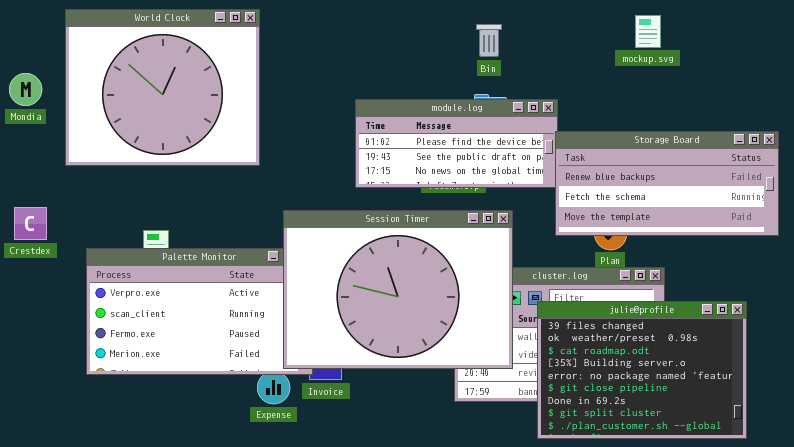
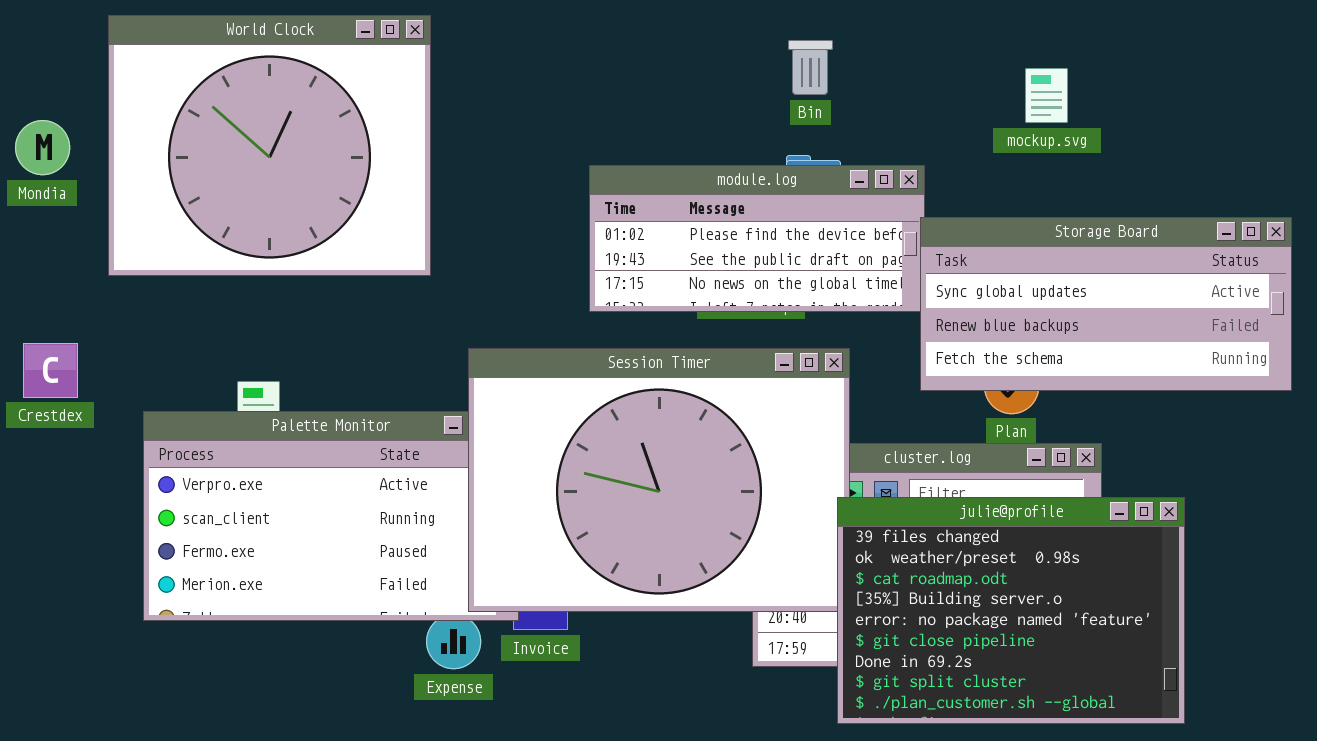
mockup.svg: [635,15,661,48] -> [1025,68,1068,123], moved
Storage Board: [555,131,779,236] -> [920,217,1292,391], scrolled up 1 row
julie@profile: [537,301,747,439] -> [837,497,1185,724], moved

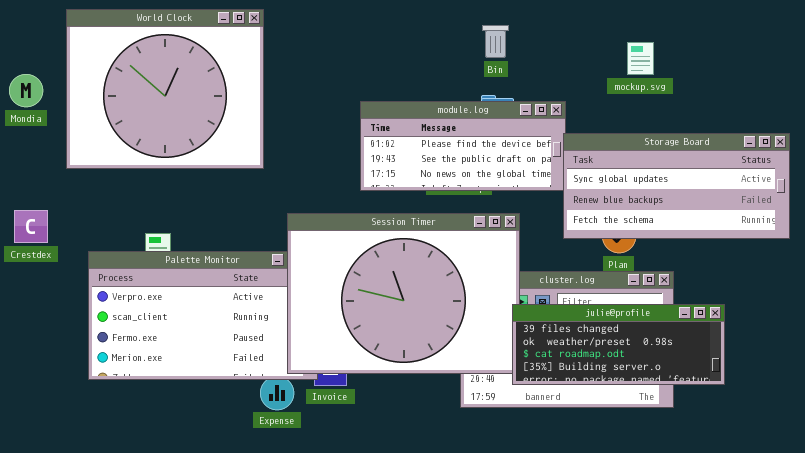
julie@profile: [837,497,1185,724] -> [512,304,725,385], resized

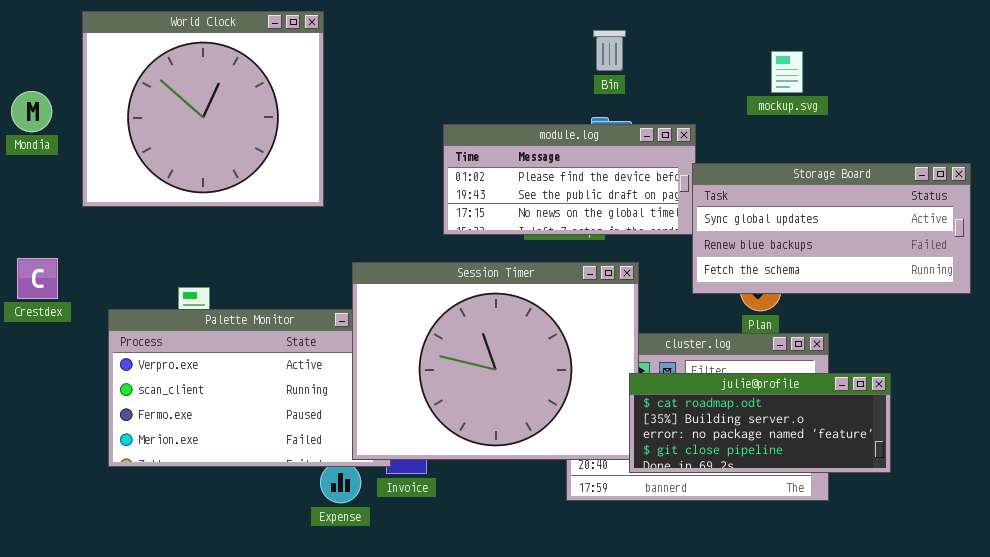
julie@profile: [512,304,725,385] -> [629,373,891,473], scrolled down 2 rows

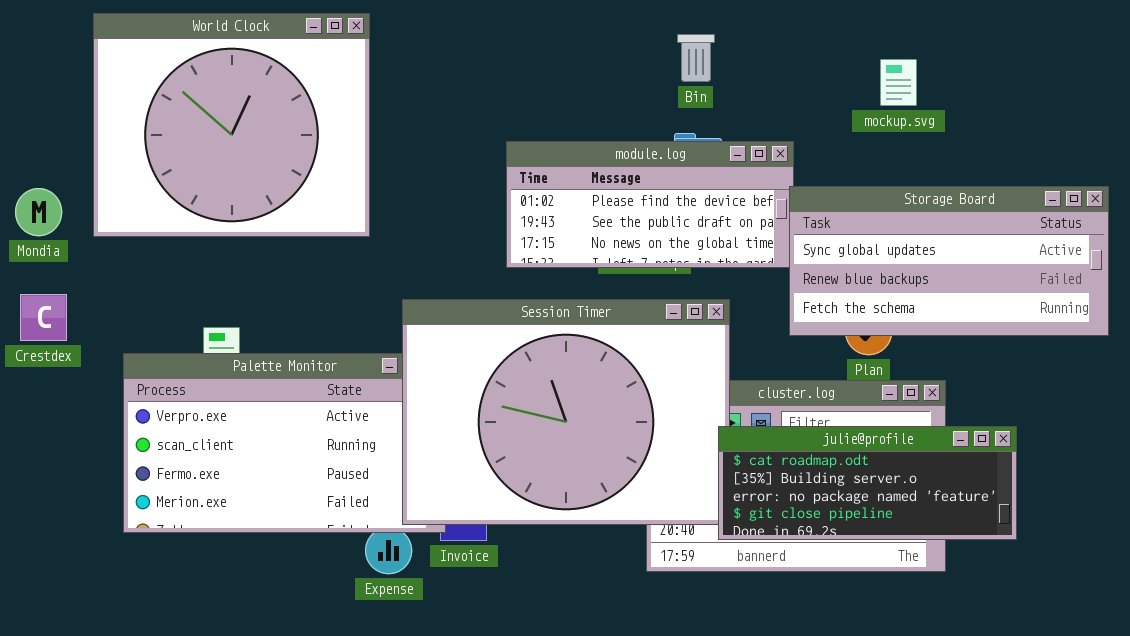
Mondia: [11,91,52,132] -> [15,188,62,236], moved

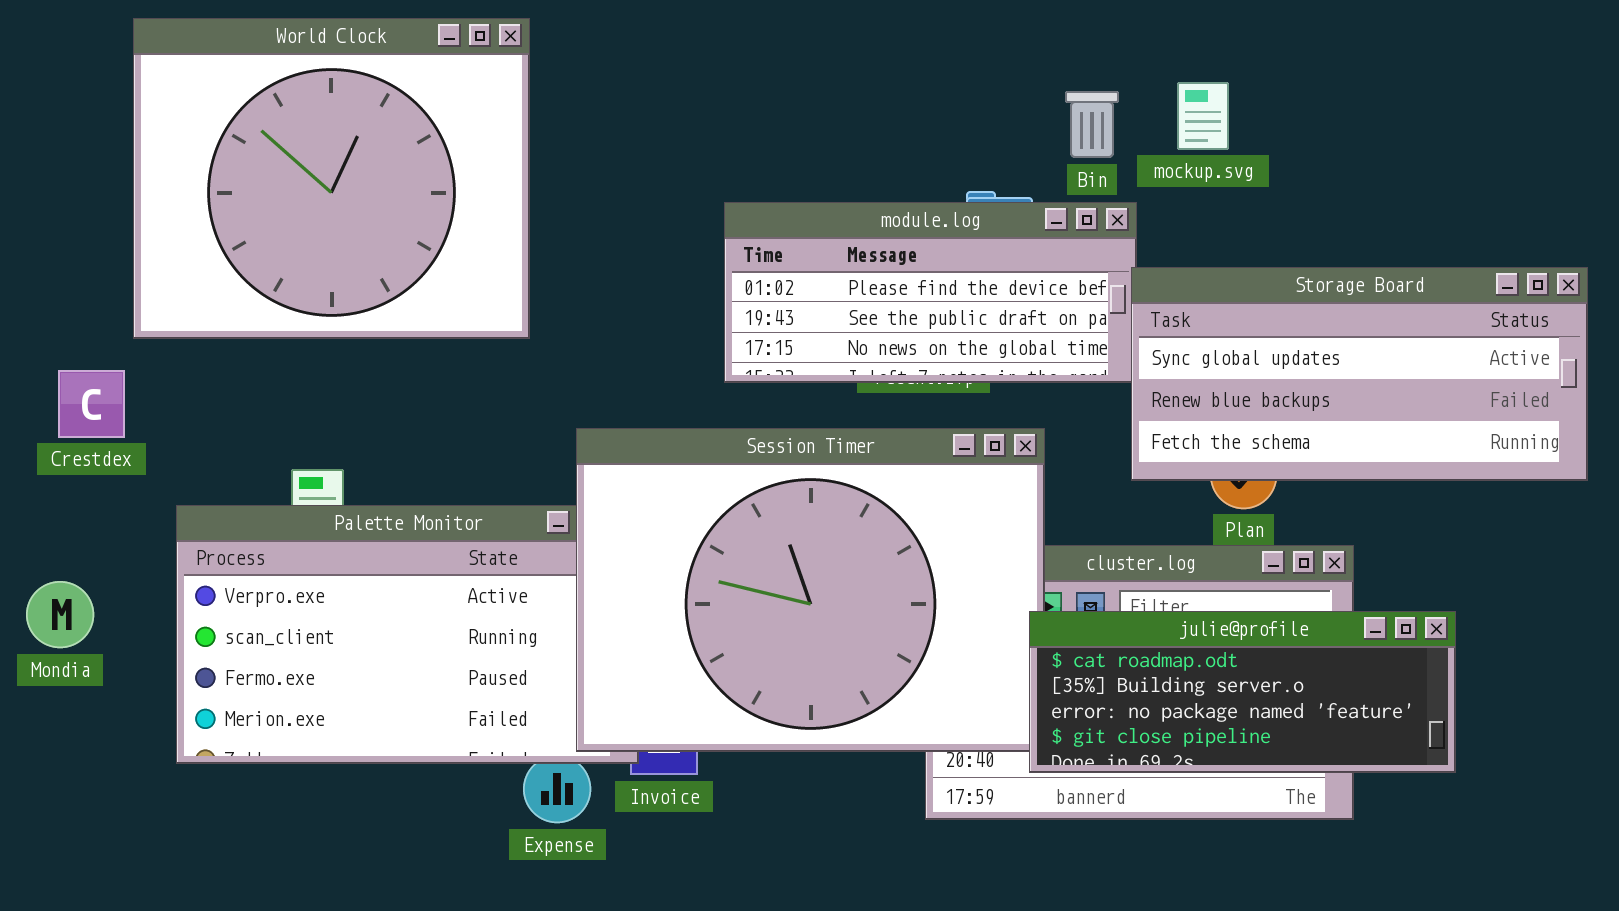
Bin: [677,34,715,82] -> [1065,91,1119,158], moved
mockup.svg: [880,59,917,106] -> [1177,82,1229,150], moved
Mondia: [15,188,62,236] -> [26,581,94,648], moved
Crestdex: [20,294,67,341] -> [58,370,125,438], moved

